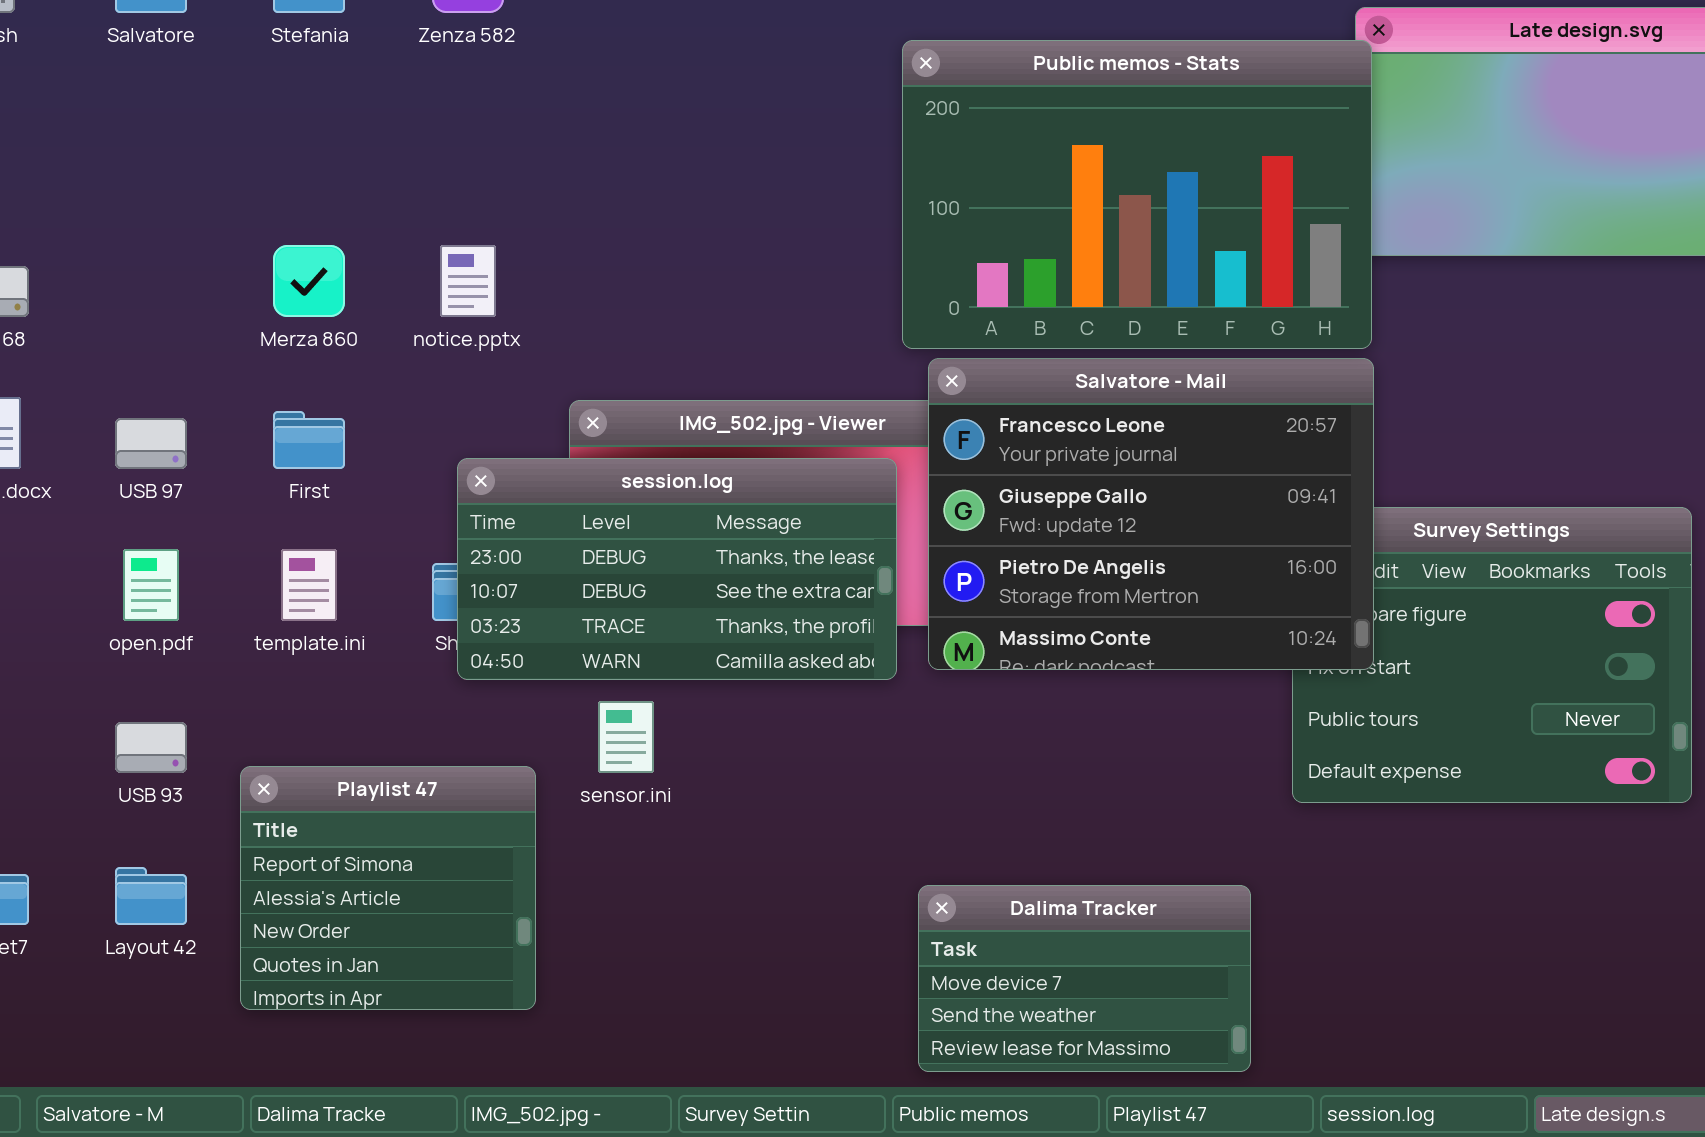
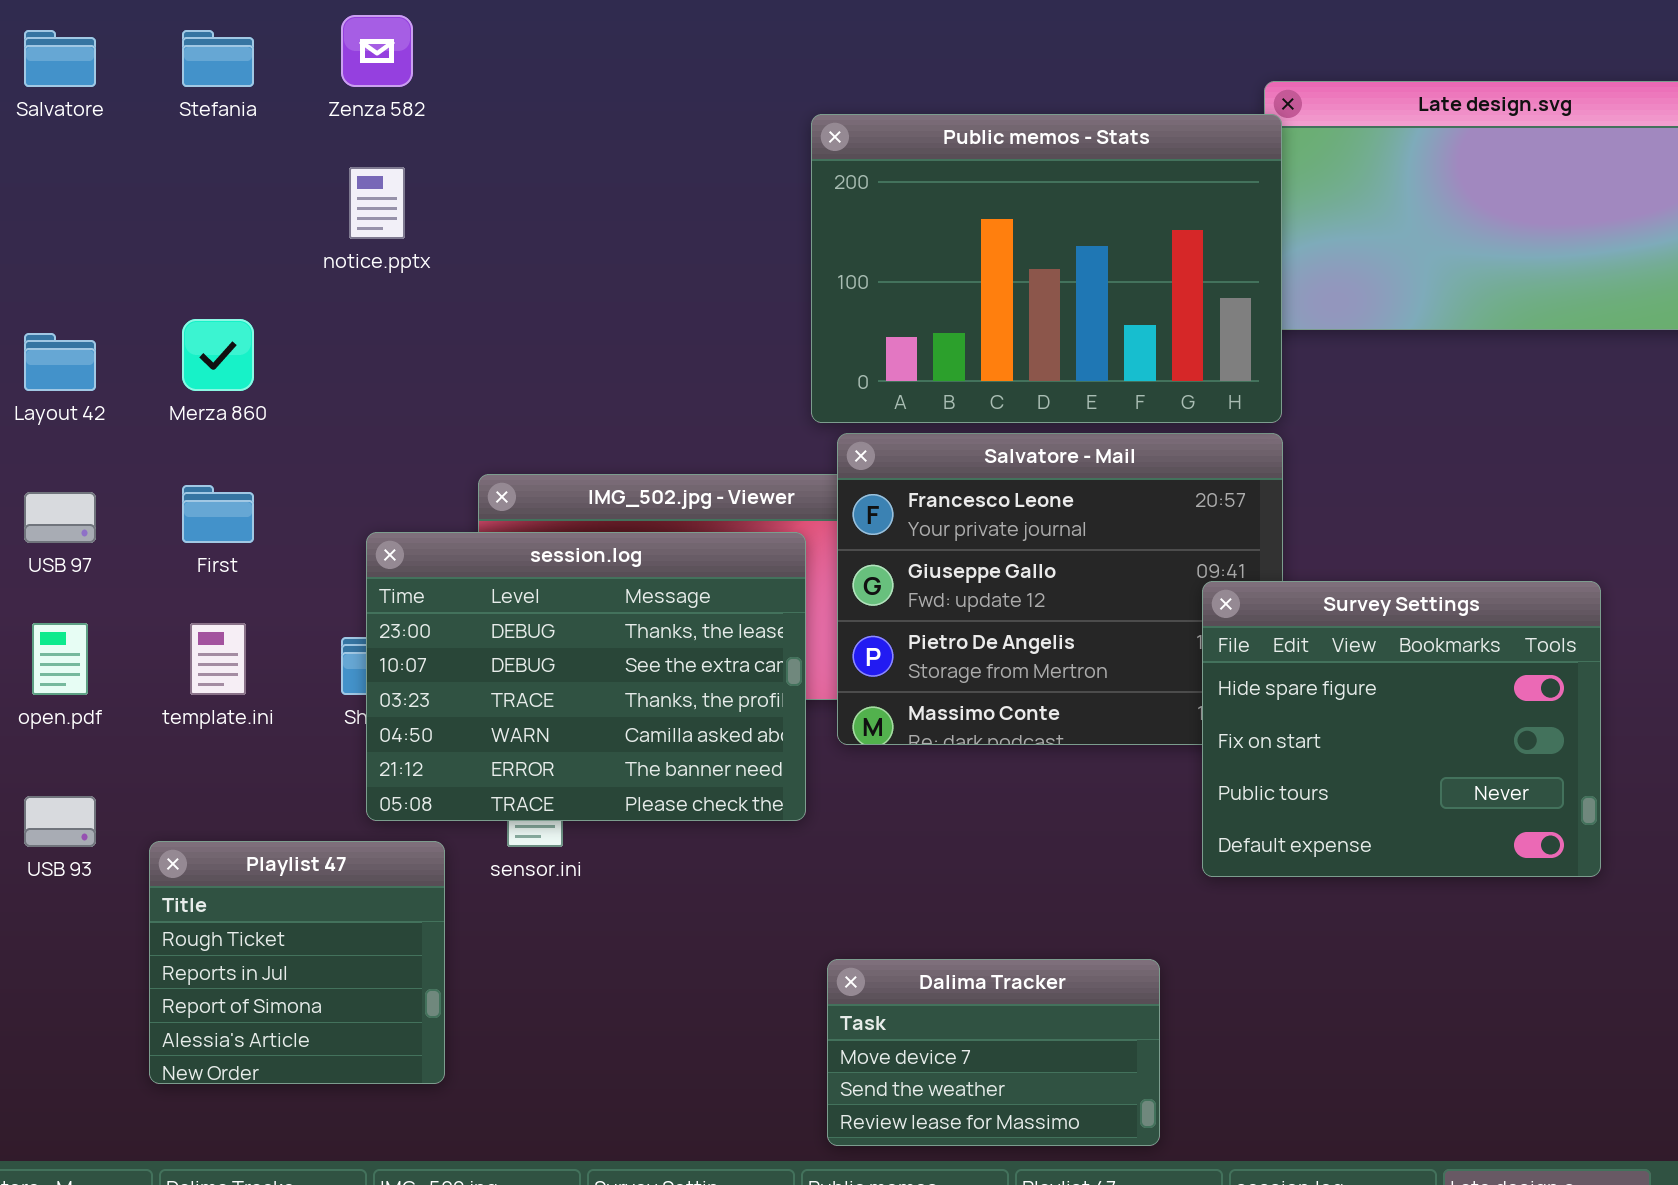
notice.pptx: [440,245,496,317] -> [349,167,405,239], moved
session.log: [457,458,897,680] -> [366,532,806,821], resized
Survey Settings: [1292,507,1692,803] -> [1202,581,1601,877], raised
Playlist 47: [240,766,536,1010] -> [149,841,445,1084], scrolled up 2 rows
Layout 42: [115,867,187,925] -> [24,333,96,391], moved

